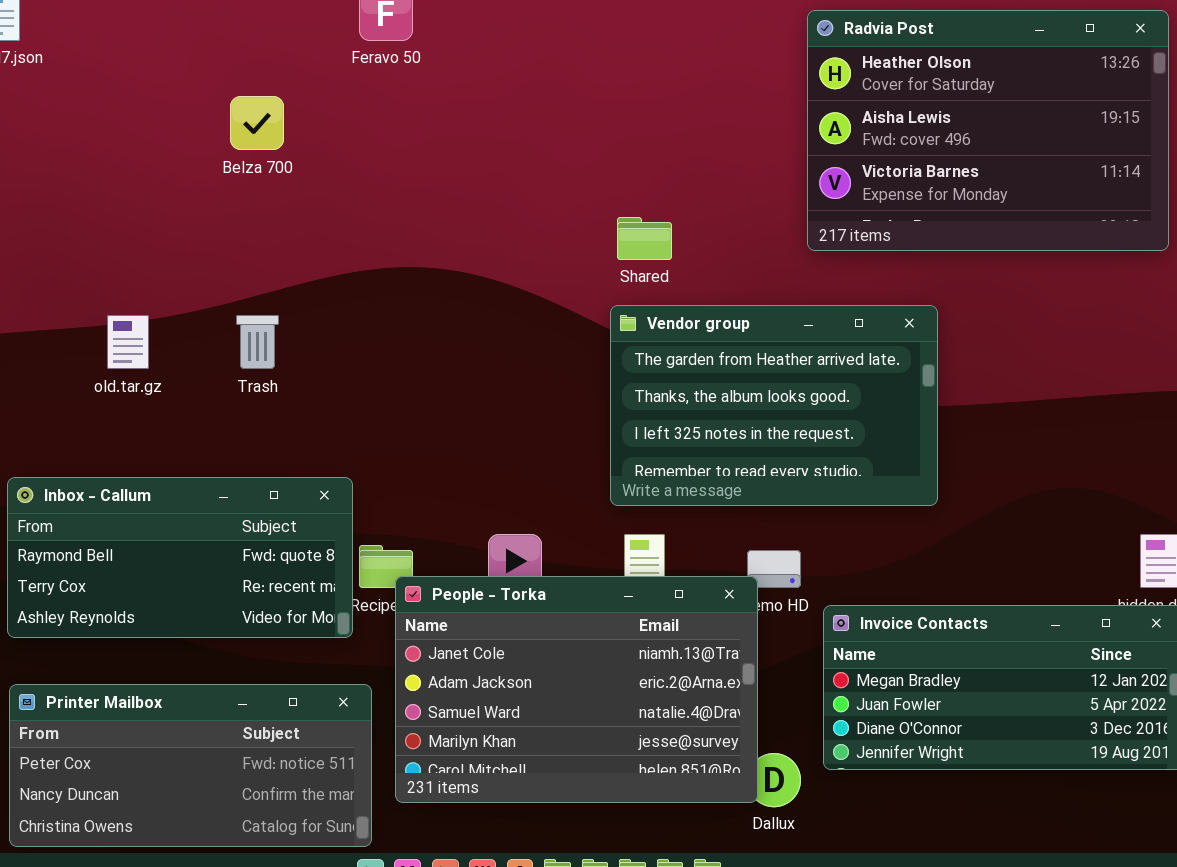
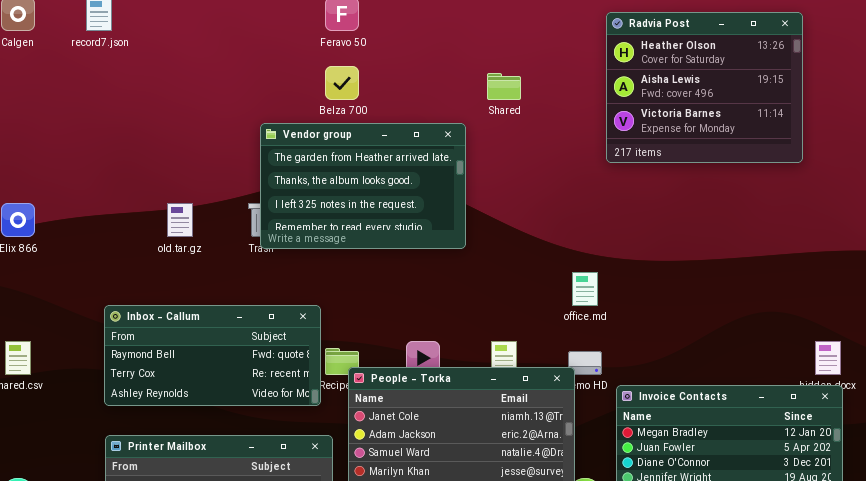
Radvia Post: [807,10,1169,251] -> [606,12,803,163], resized
Belza 700: [230,96,284,150] -> [325,66,359,100], moved
Shared: [617,217,672,260] -> [487,73,521,100], moved
Vendor group: [610,305,938,506] -> [260,123,466,249], moved

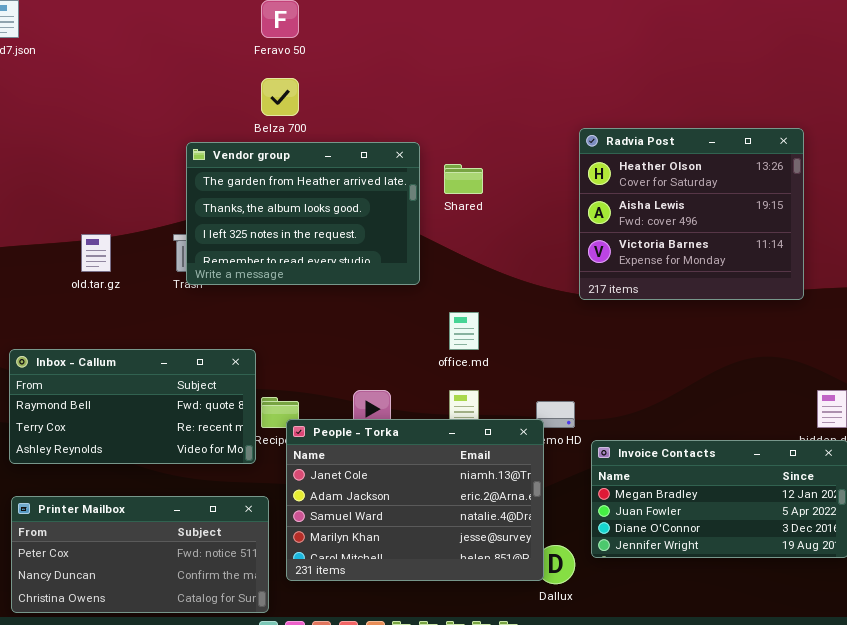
Radvia Post: [606,12,803,163] -> [579,128,804,300], moved
Shared: [487,73,521,100] -> [444,164,483,194], moved
office.md: [572,272,598,306] -> [449,312,479,350], moved

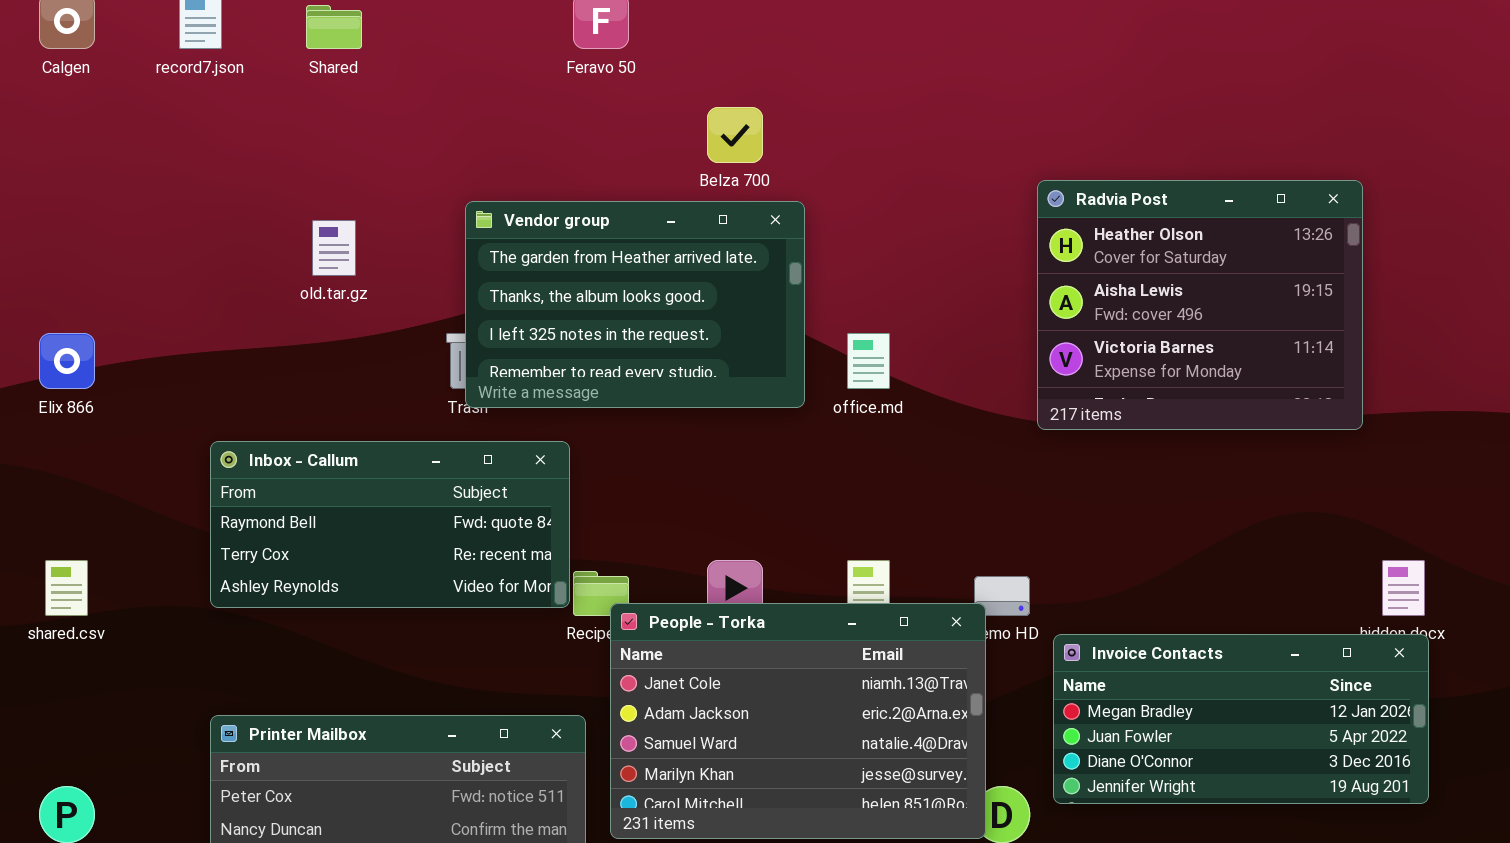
Belza 700: [261,78,299,116] -> [707,107,763,163], moved
Shared: [444,164,483,194] -> [306,5,362,49], moved
old.tar.gz: [81,234,111,272] -> [312,220,356,276], moved
office.md: [449,312,479,350] -> [847,333,890,389], moved
Inbox - Callum: [9,349,256,464] -> [210,441,570,608], moved

